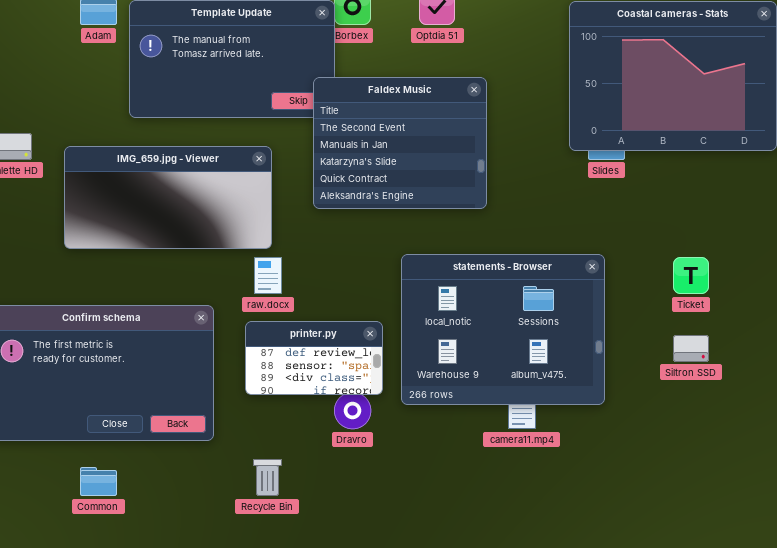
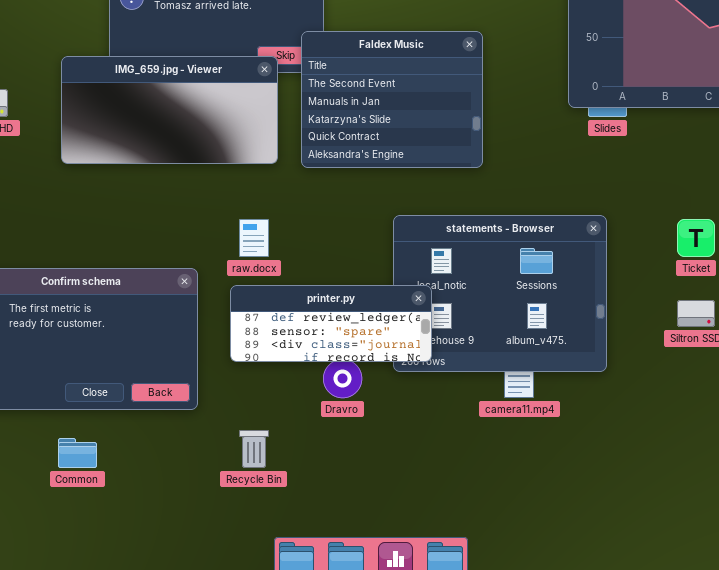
IMG_659.jpg - Viewer: [64,146,272,249] -> [61,56,278,164], moved
printer.py: [245,321,383,395] -> [230,285,432,362], resized

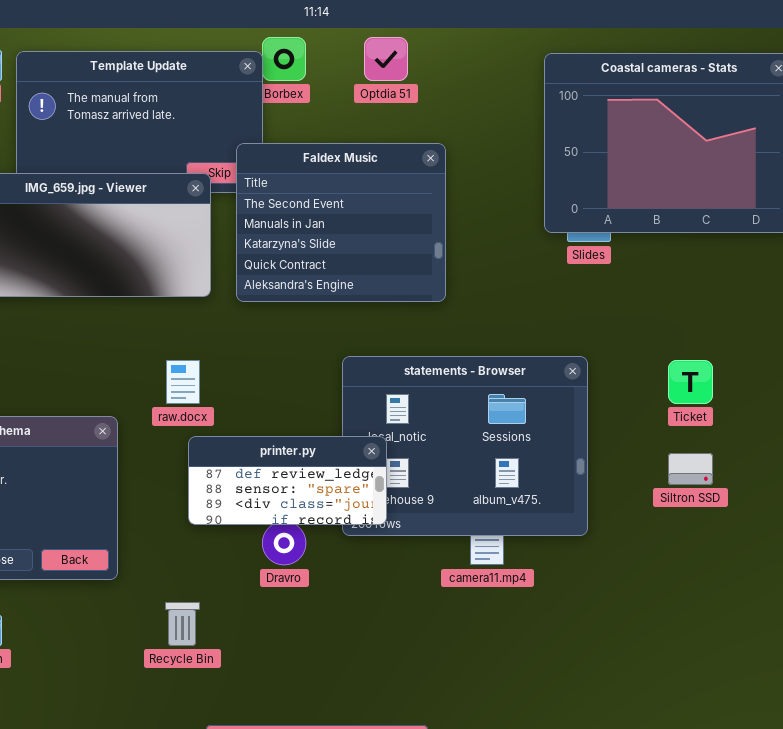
printer.py: [230,285,432,362] -> [188,436,387,525], resized

